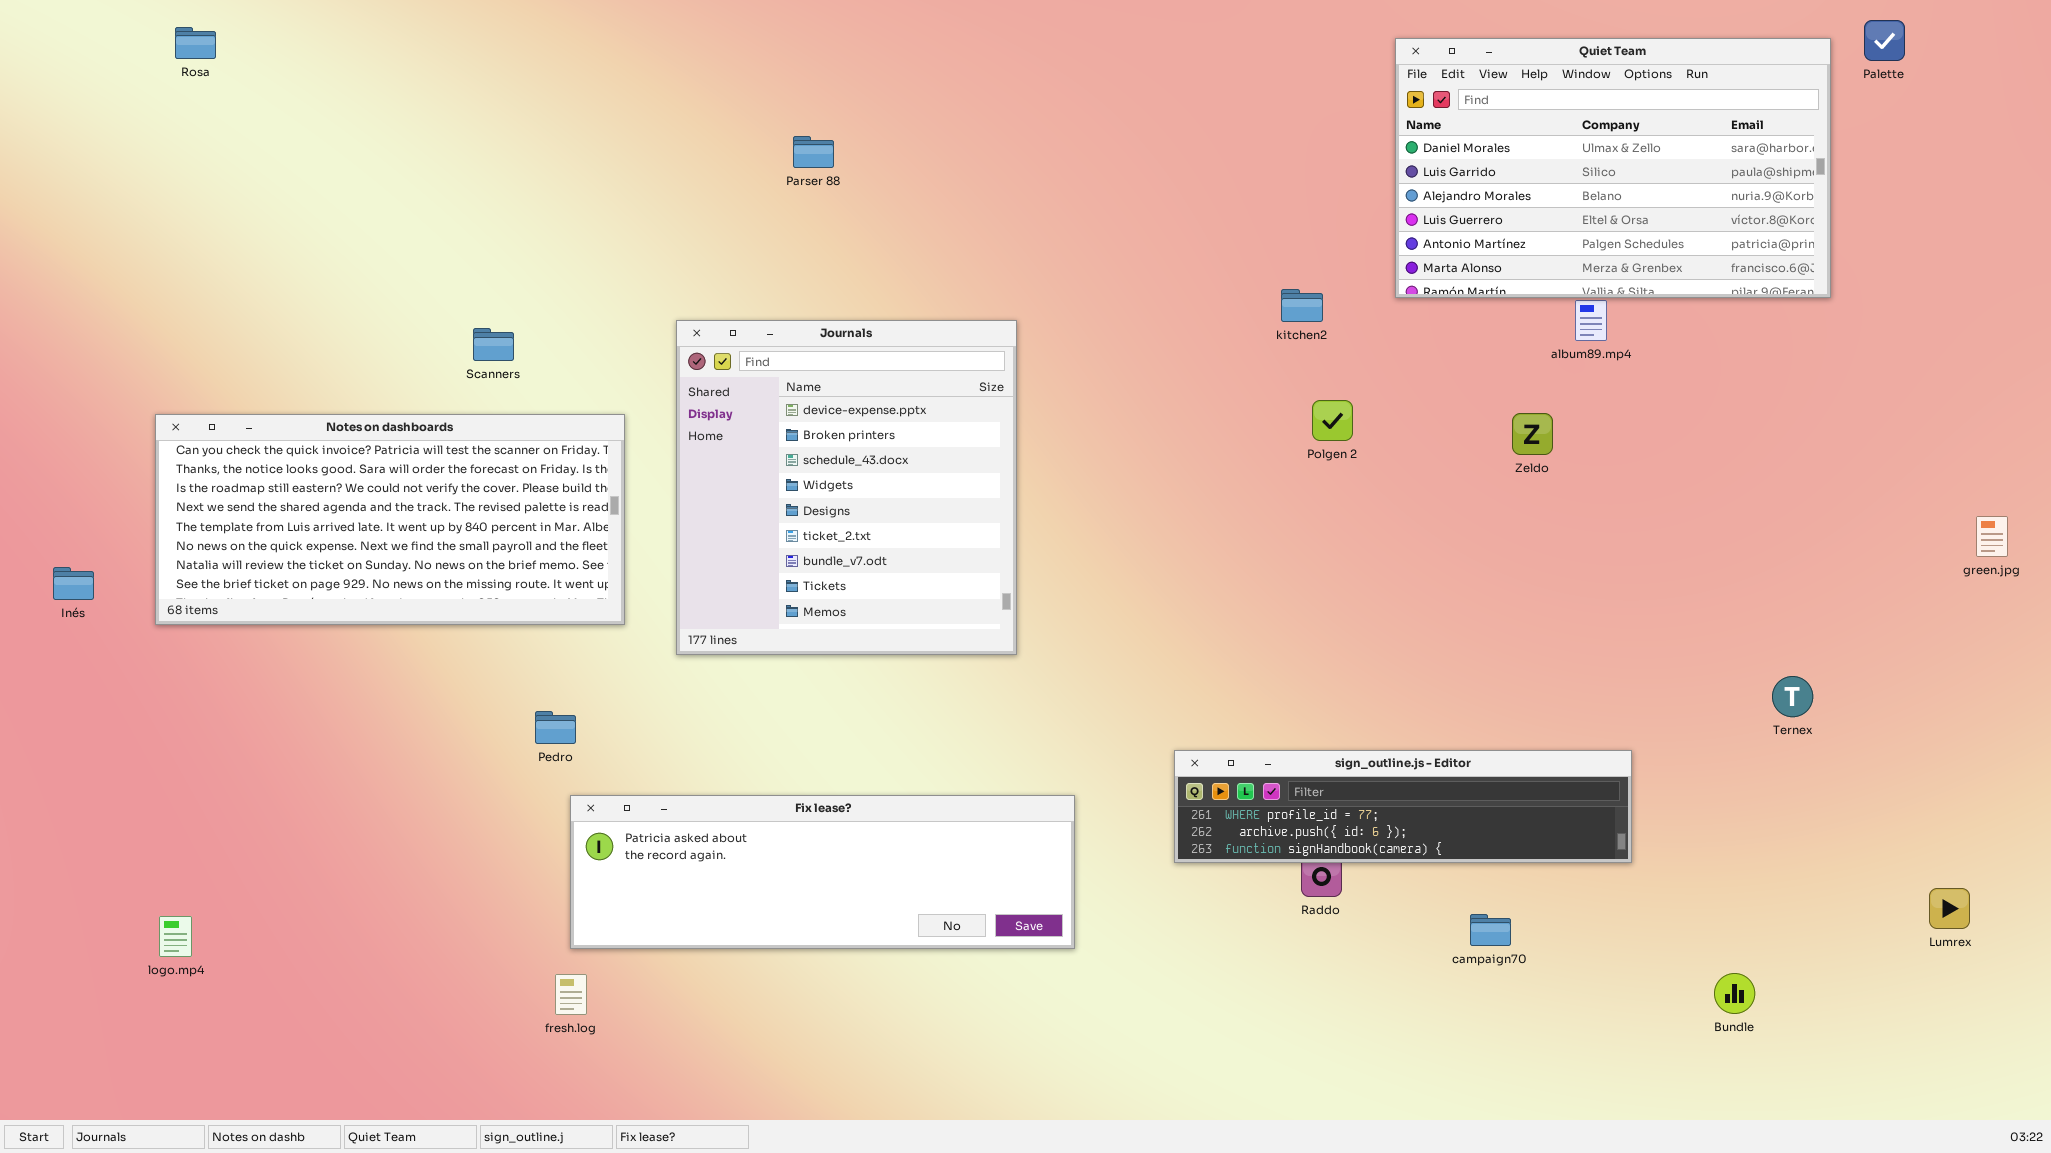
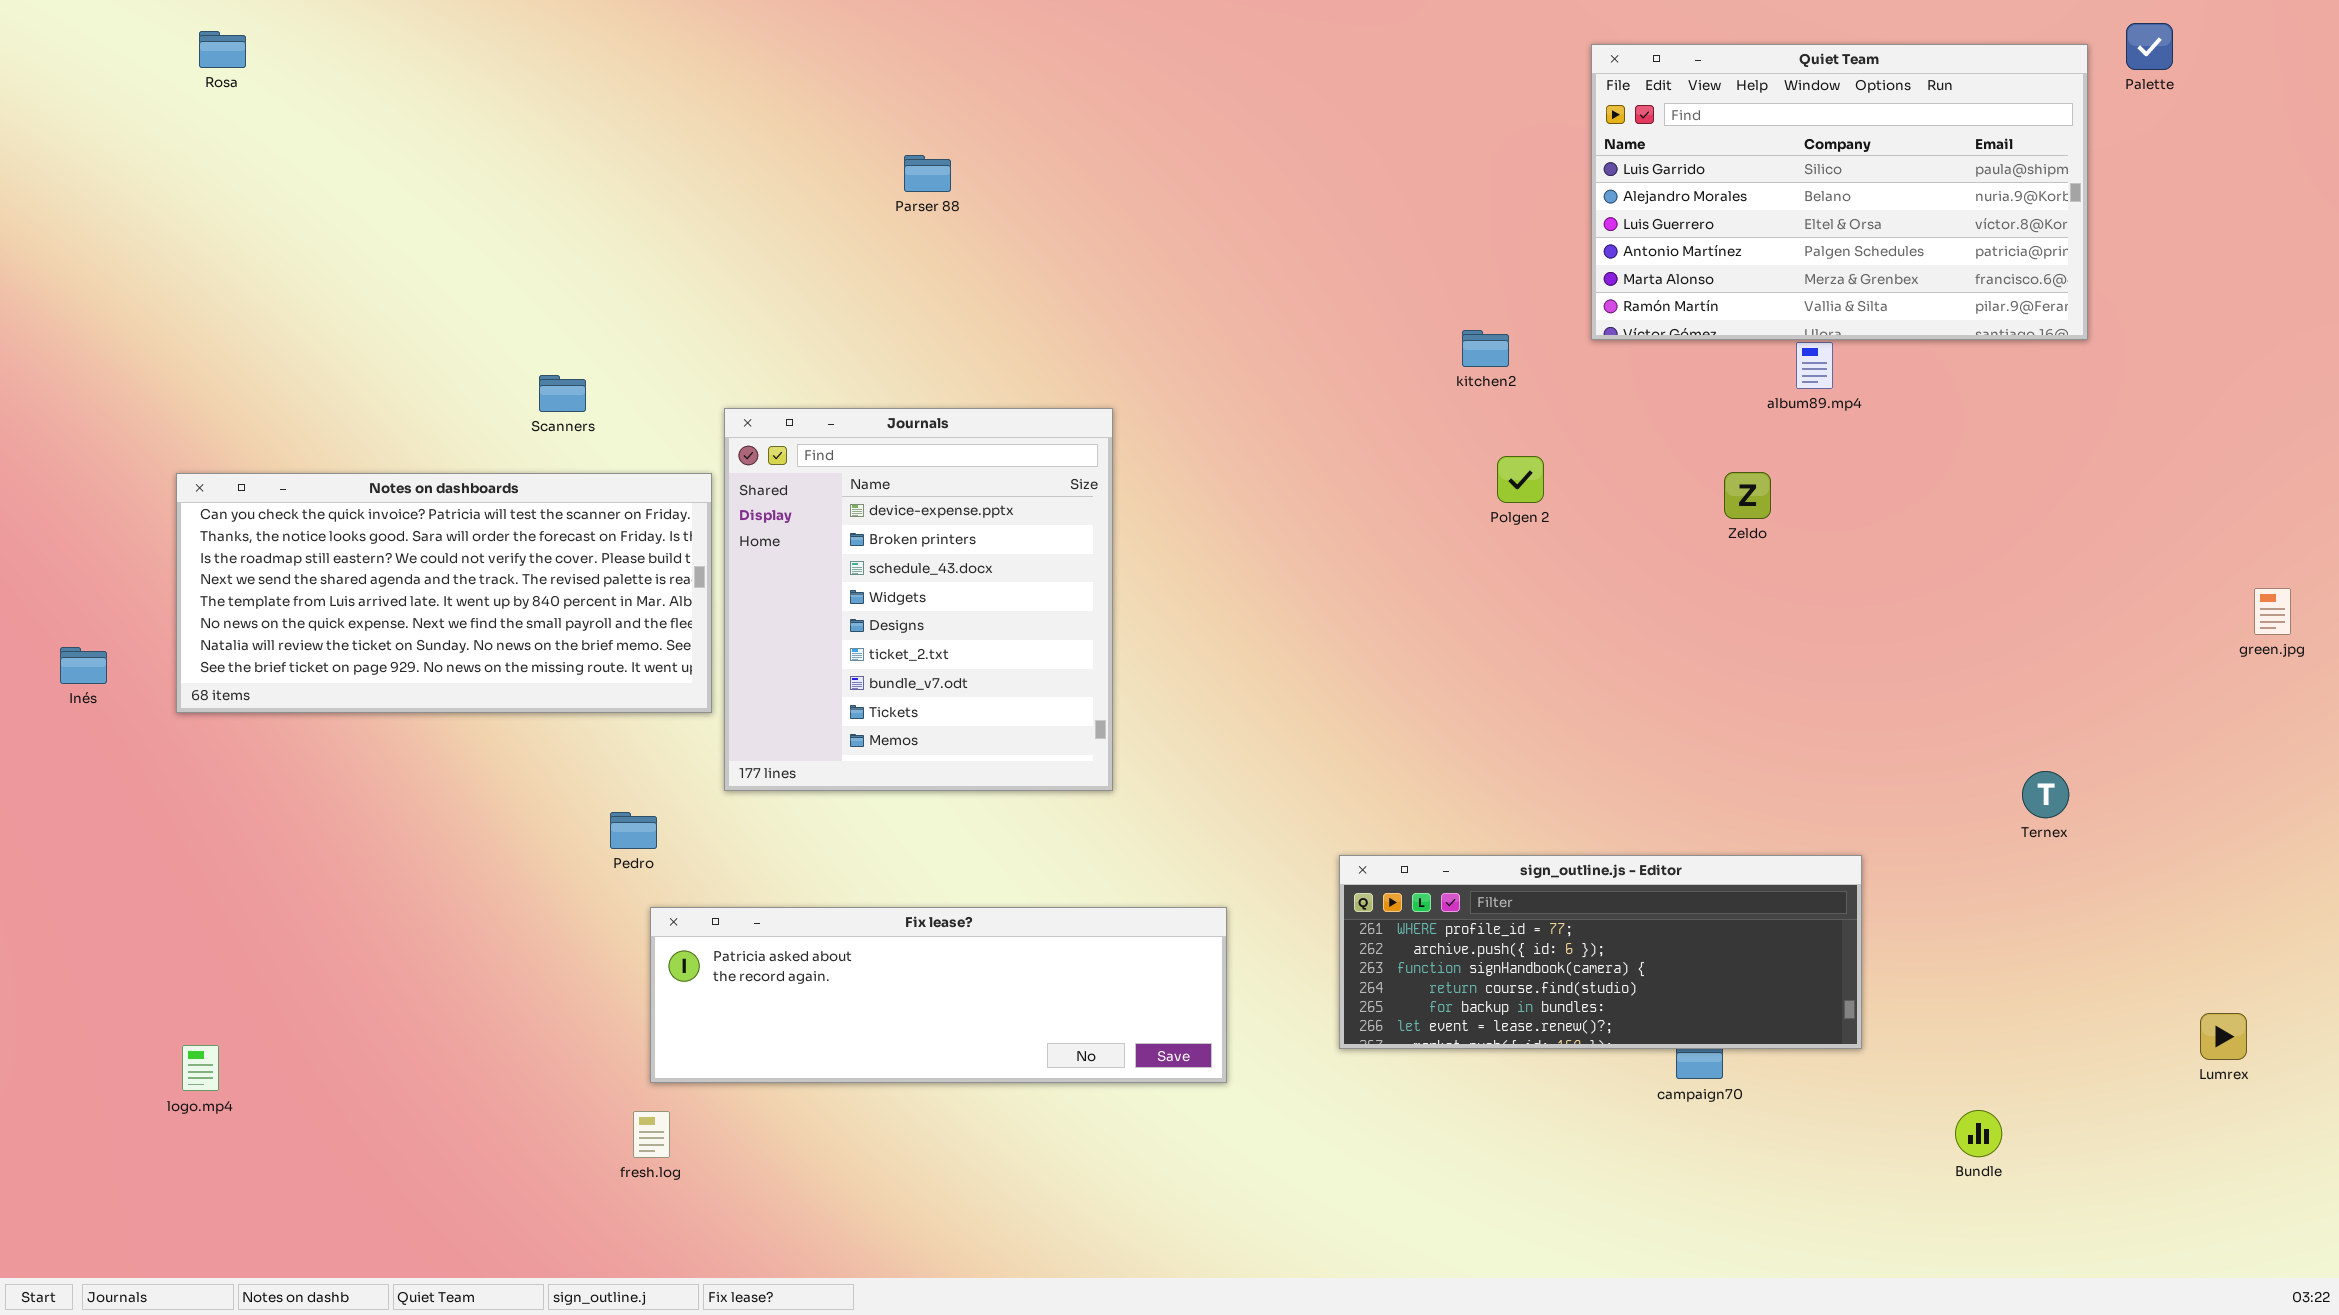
Quiet Team: [1395,38,1831,298] -> [1591,44,2088,340], scrolled down 1 row
Journals: [676,320,1017,655] -> [724,408,1113,791], moved
sign_outline.js - Editor: [1174,750,1632,863] -> [1339,855,1862,1049], resized

